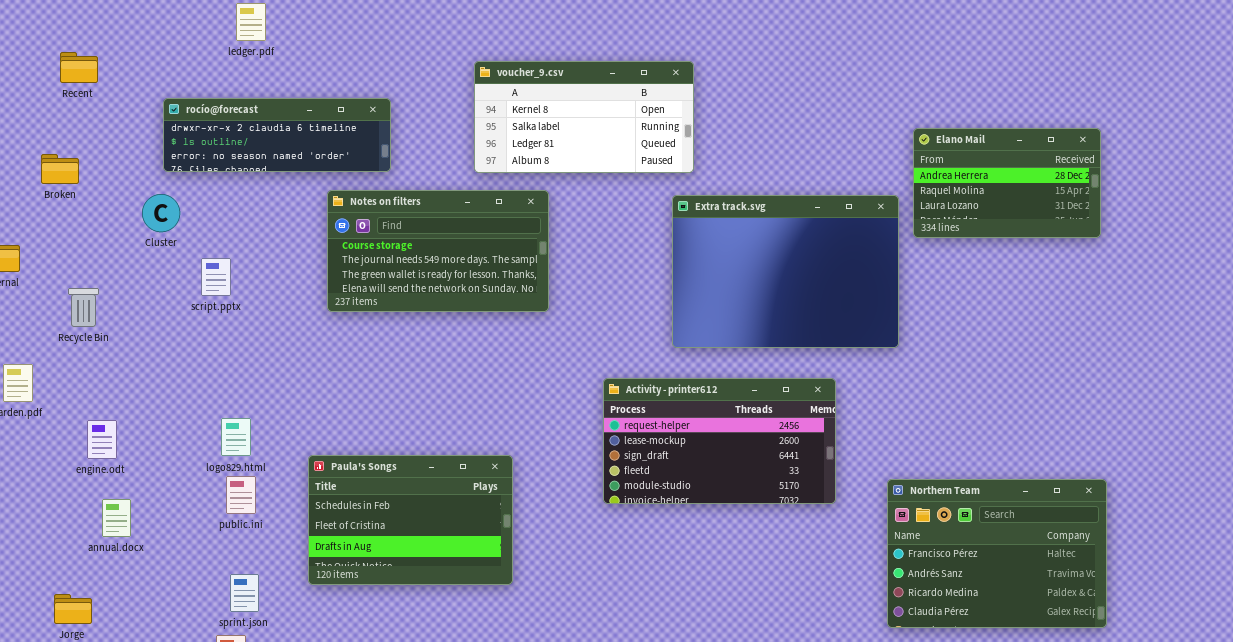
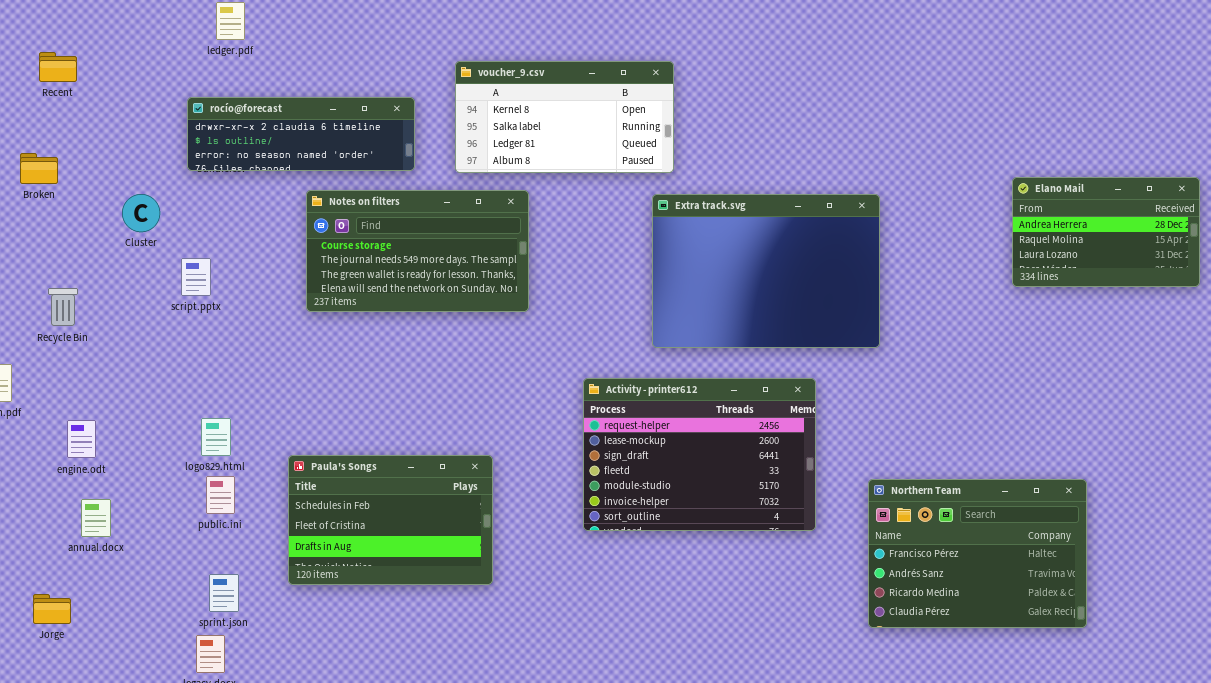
rocío@forecast: [163,98,391,172] -> [187,97,415,171], moved
Elano Mail: [913,128,1101,238] -> [1012,177,1200,287], moved
Activity - printer612: [603,378,836,504] -> [583,378,816,531], resized

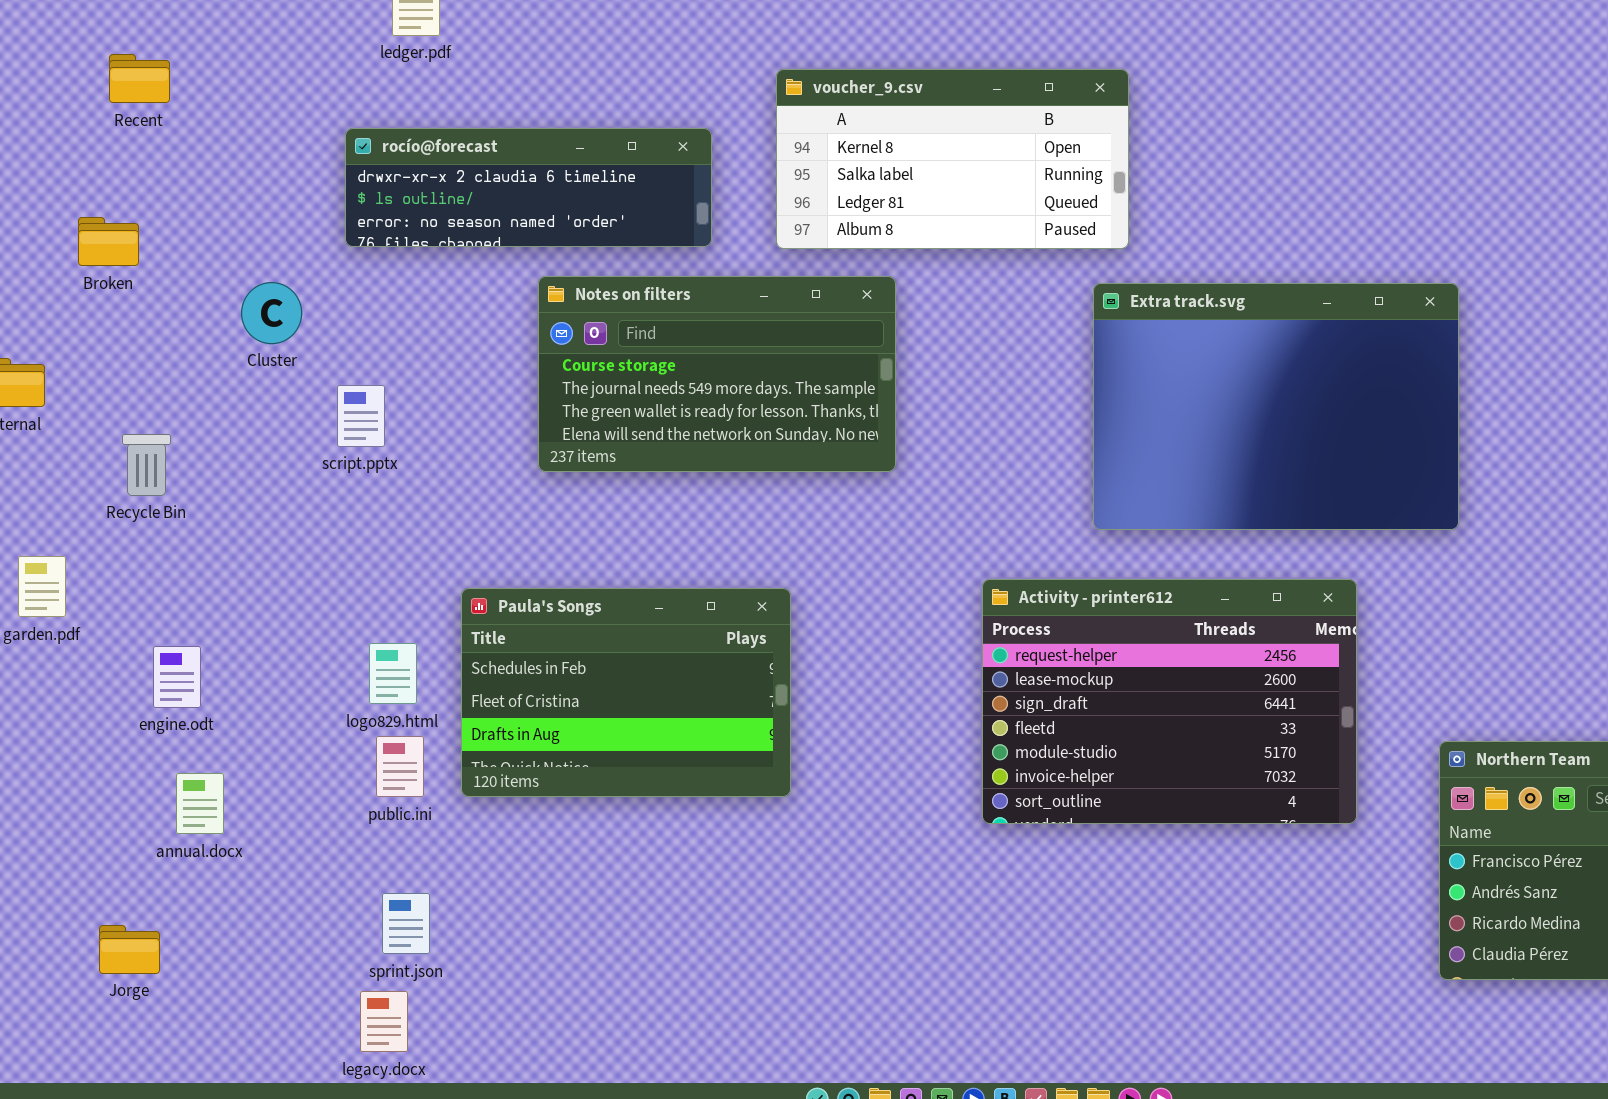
Paula's Songs: [288,455,493,585] -> [461,588,791,797], moved

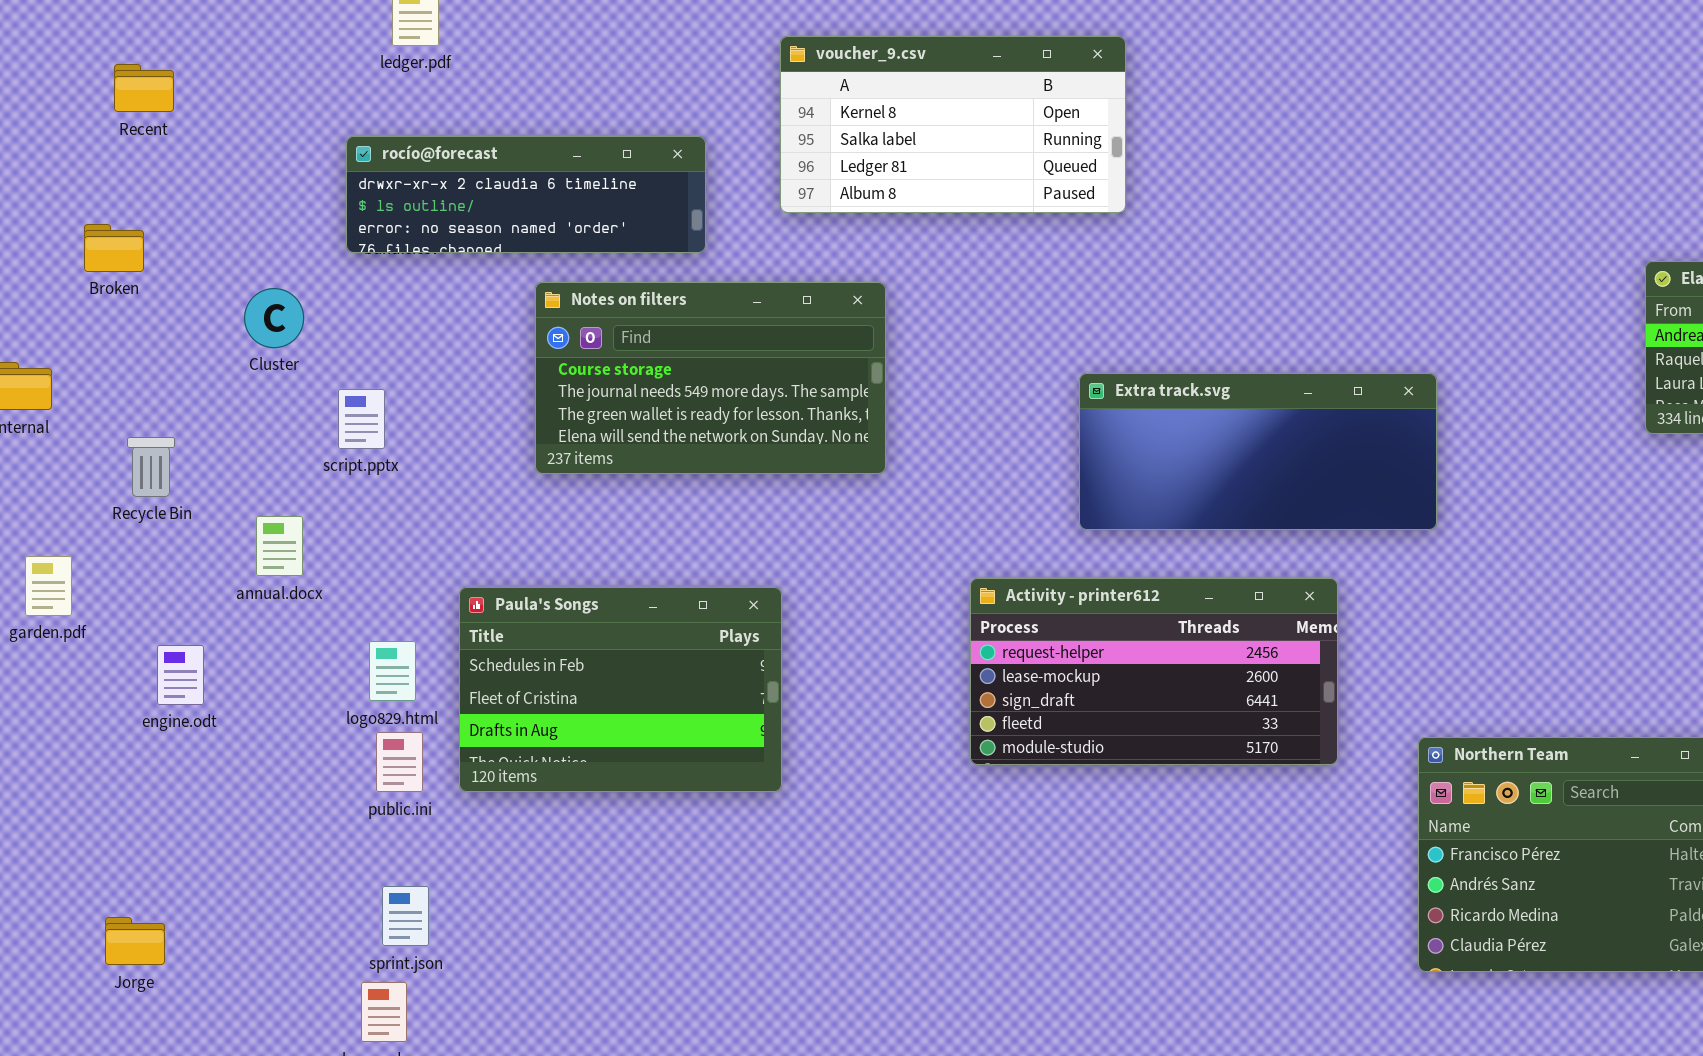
voucher_9.csv: [776,69,1129,249] -> [780,36,1126,213], moved
Extra track.svg: [1093,283,1459,530] -> [1079,373,1437,530], resized
Activity - printer612: [982,579,1357,824] -> [970,578,1338,765], resized
annual.docx: [176,773,224,834] -> [256,516,303,576], moved

